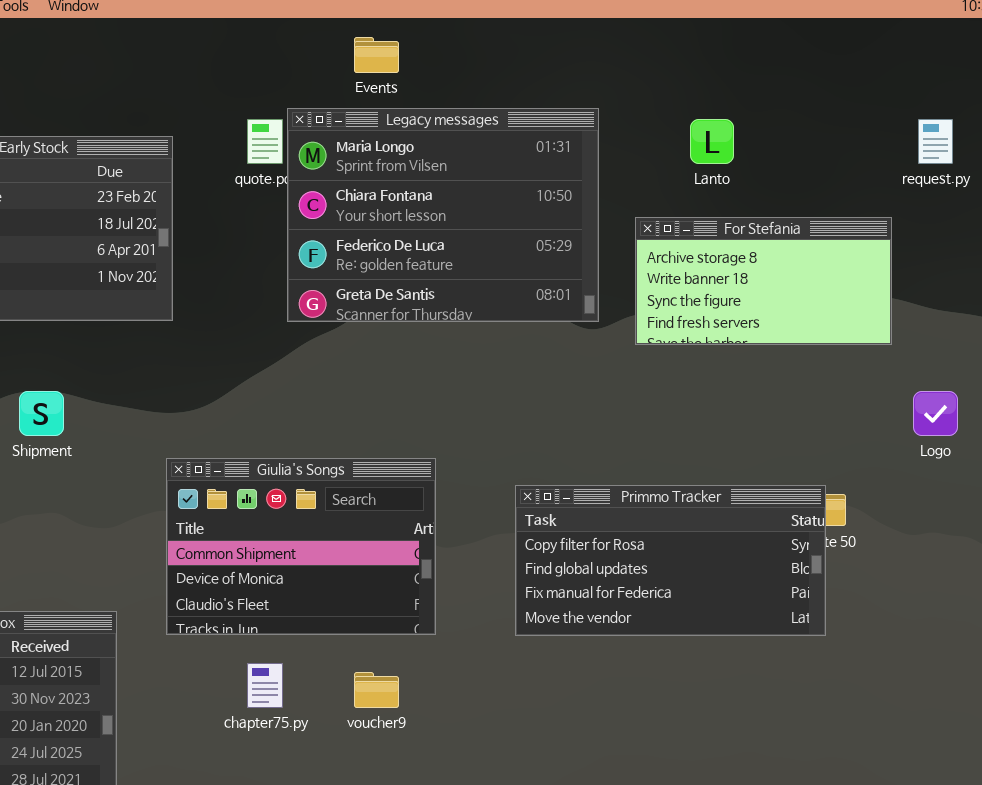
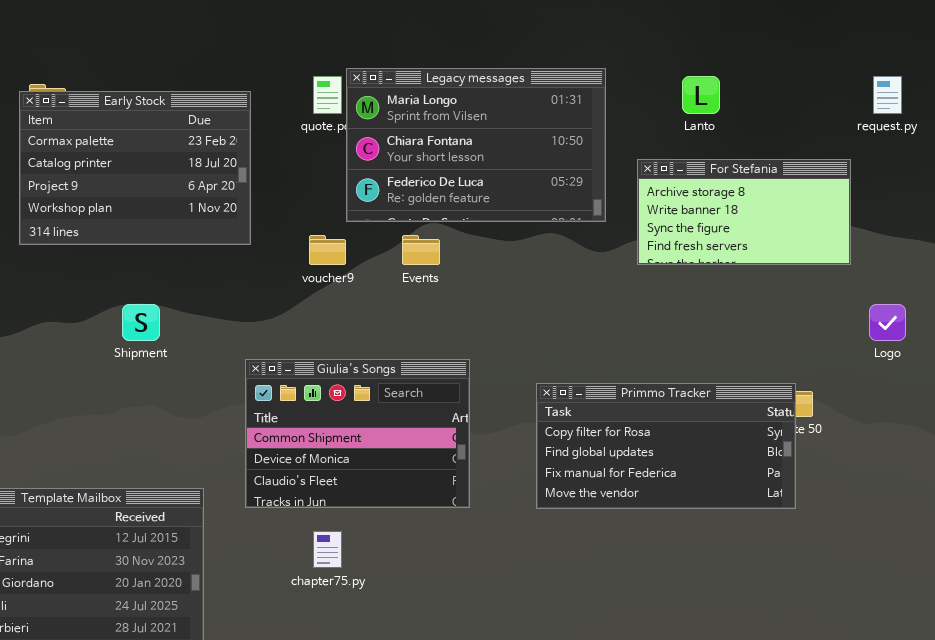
Events: [354,37,399,73] -> [402,235,440,265], moved
Legacy messages: [287,108,599,322] -> [346,68,606,222], resized
voucher9: [354,672,399,708] -> [309,235,346,265], moved

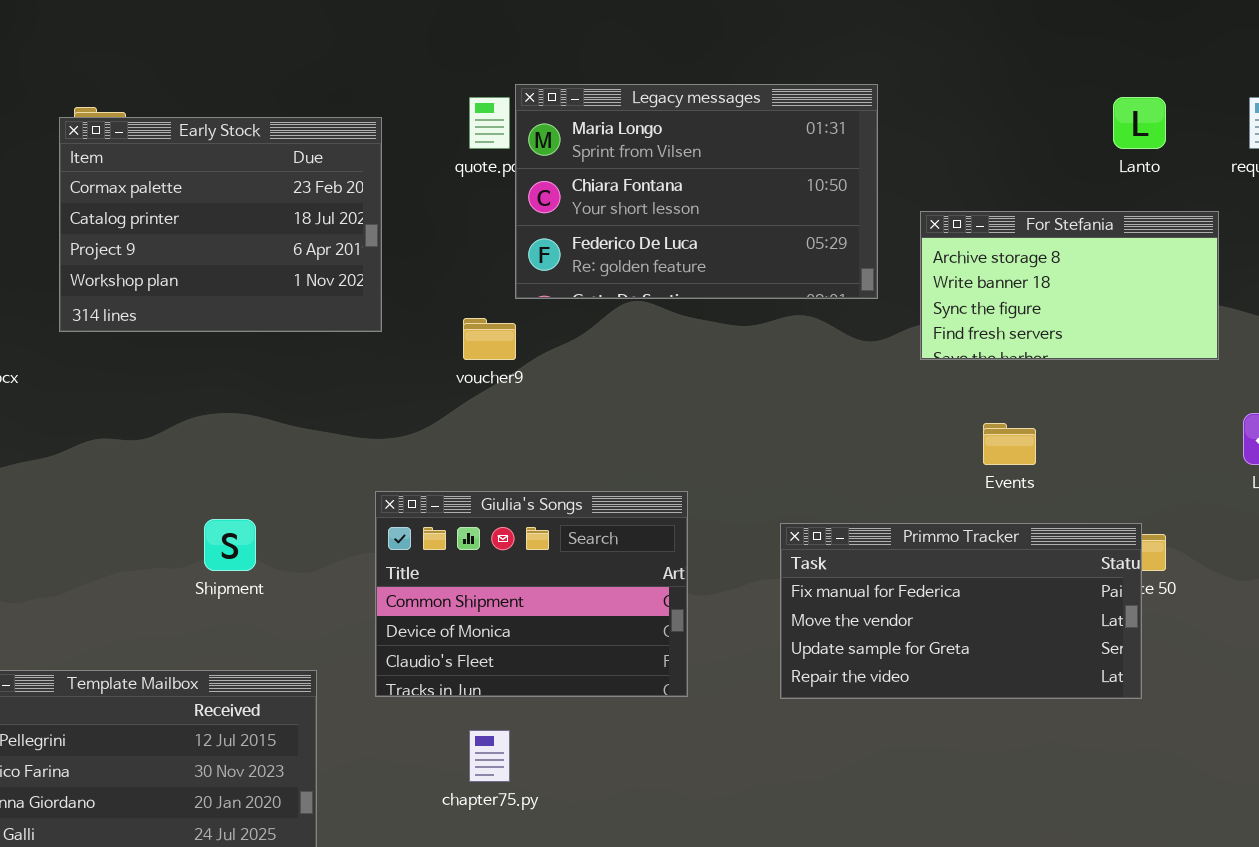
Lanto: [682,76,720,114] -> [1113,97,1166,149], moved
Events: [402,235,440,265] -> [983,423,1036,465], moved
Shipment: [122,304,160,341] -> [204,519,256,571], moved
Primmo Tracker: [536,383,796,509] -> [780,523,1142,699], scrolled down 2 rows

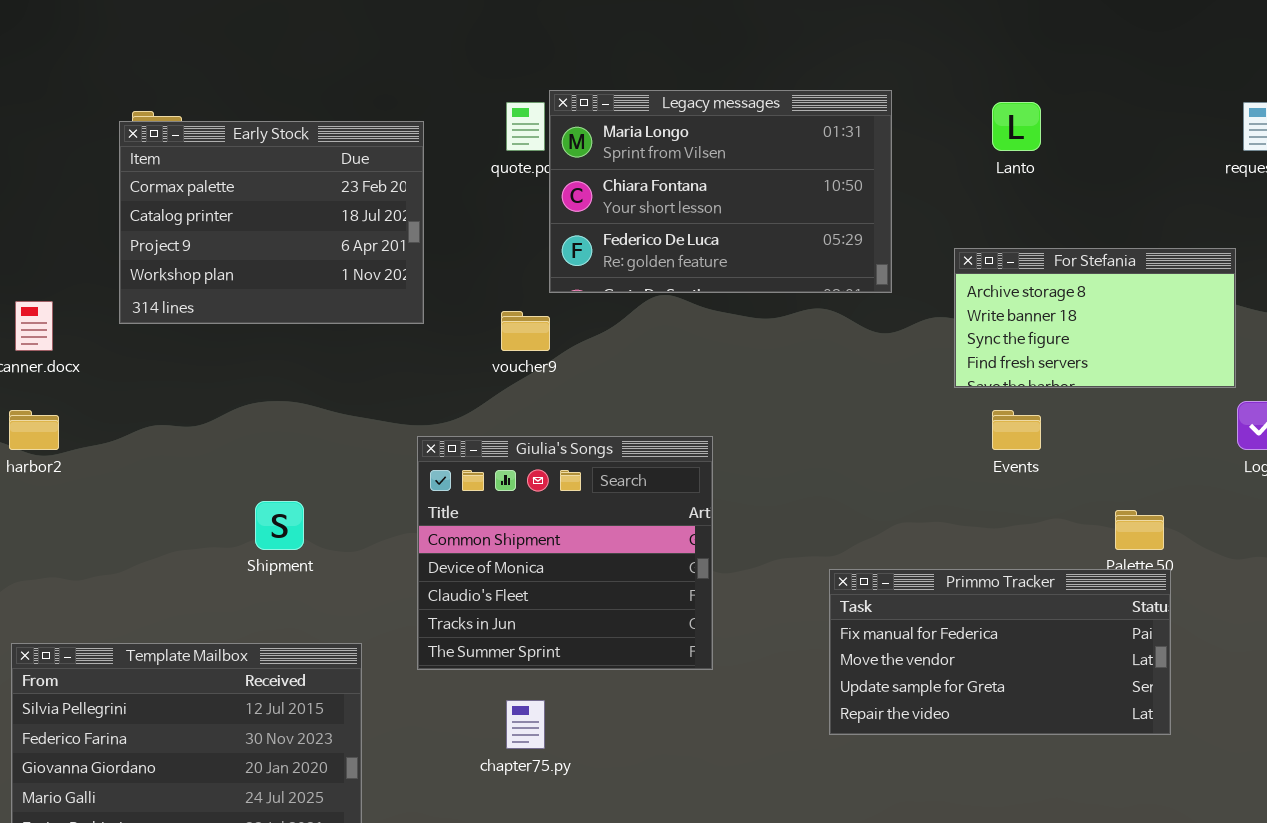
Lanto: [1113,97,1166,149] -> [992,102,1041,151], moved
For Stefania: [920,211,1219,360] -> [954,248,1236,388], moved
Giulia's Songs: [375,491,688,697] -> [417,436,713,670], resized
Primmo Tracker: [780,523,1142,699] -> [829,569,1171,735], moved

